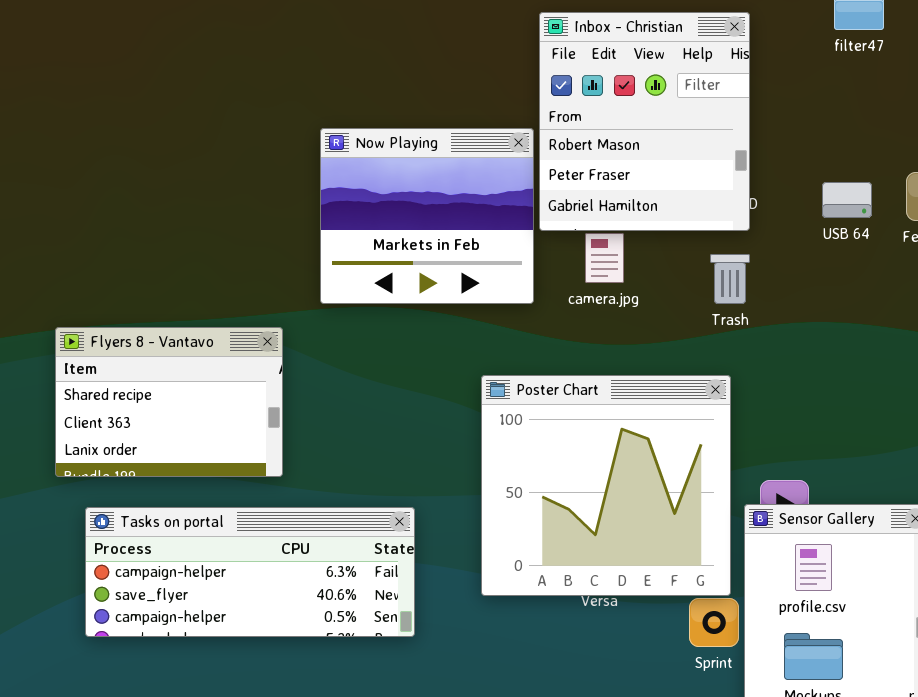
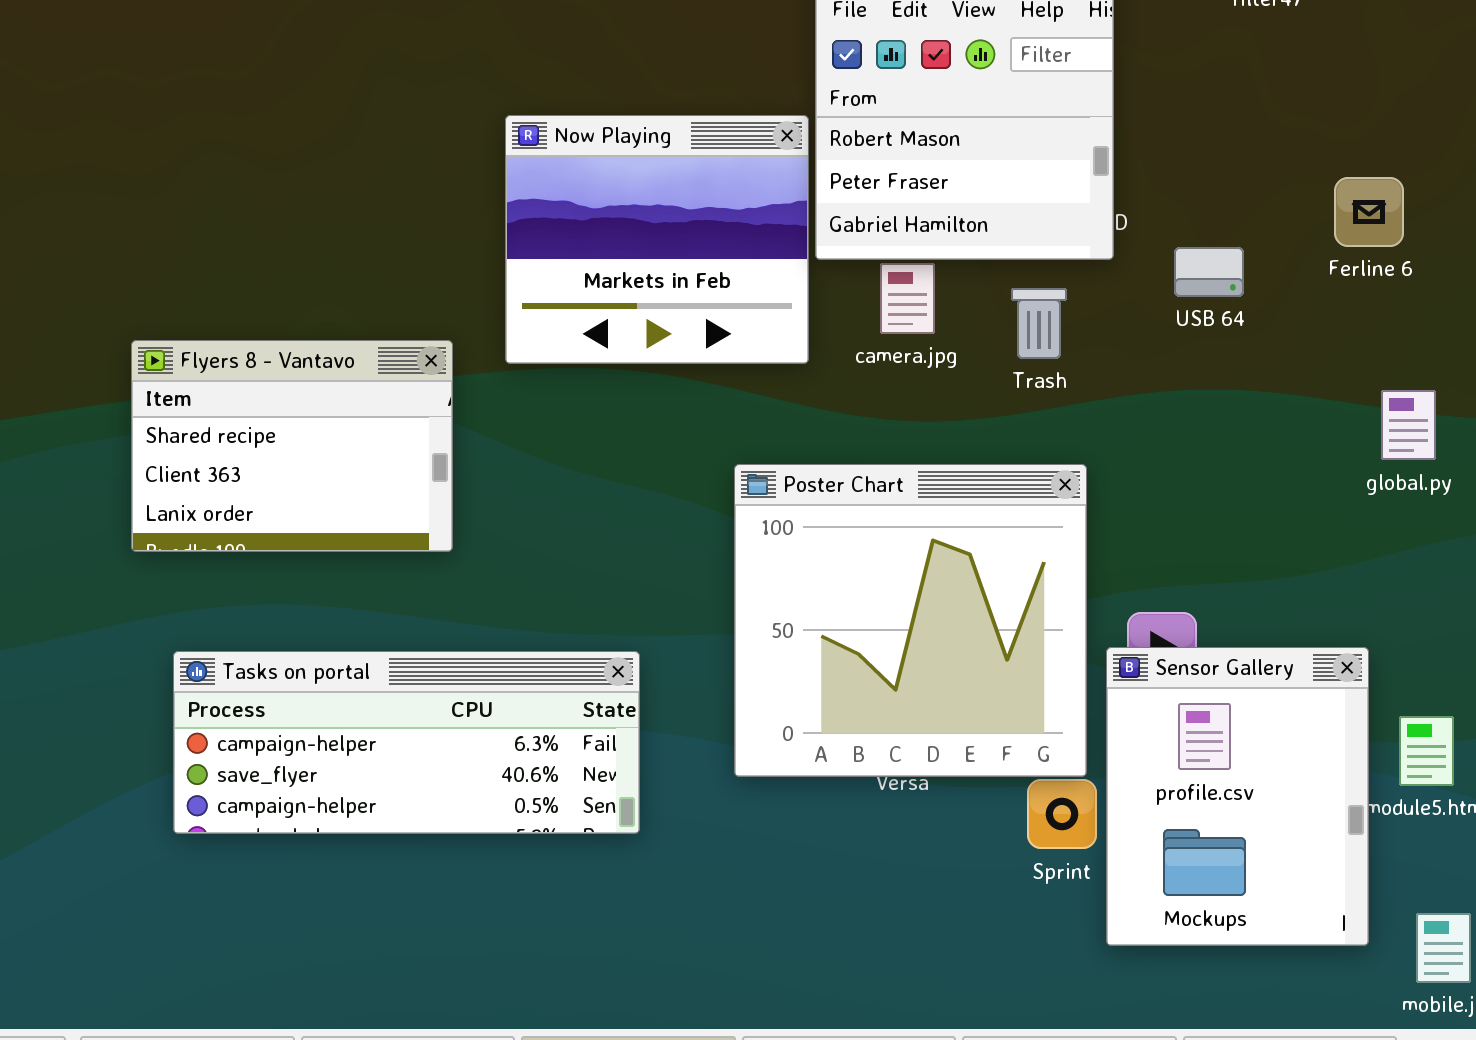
USB 64: [822,182,872,218] -> [1174,247,1244,297], moved
Trash: [710,254,750,304] -> [1011,288,1067,359], moved
Flyers 8 - Vantavo: [55,327,283,477] -> [131,340,453,552], moved

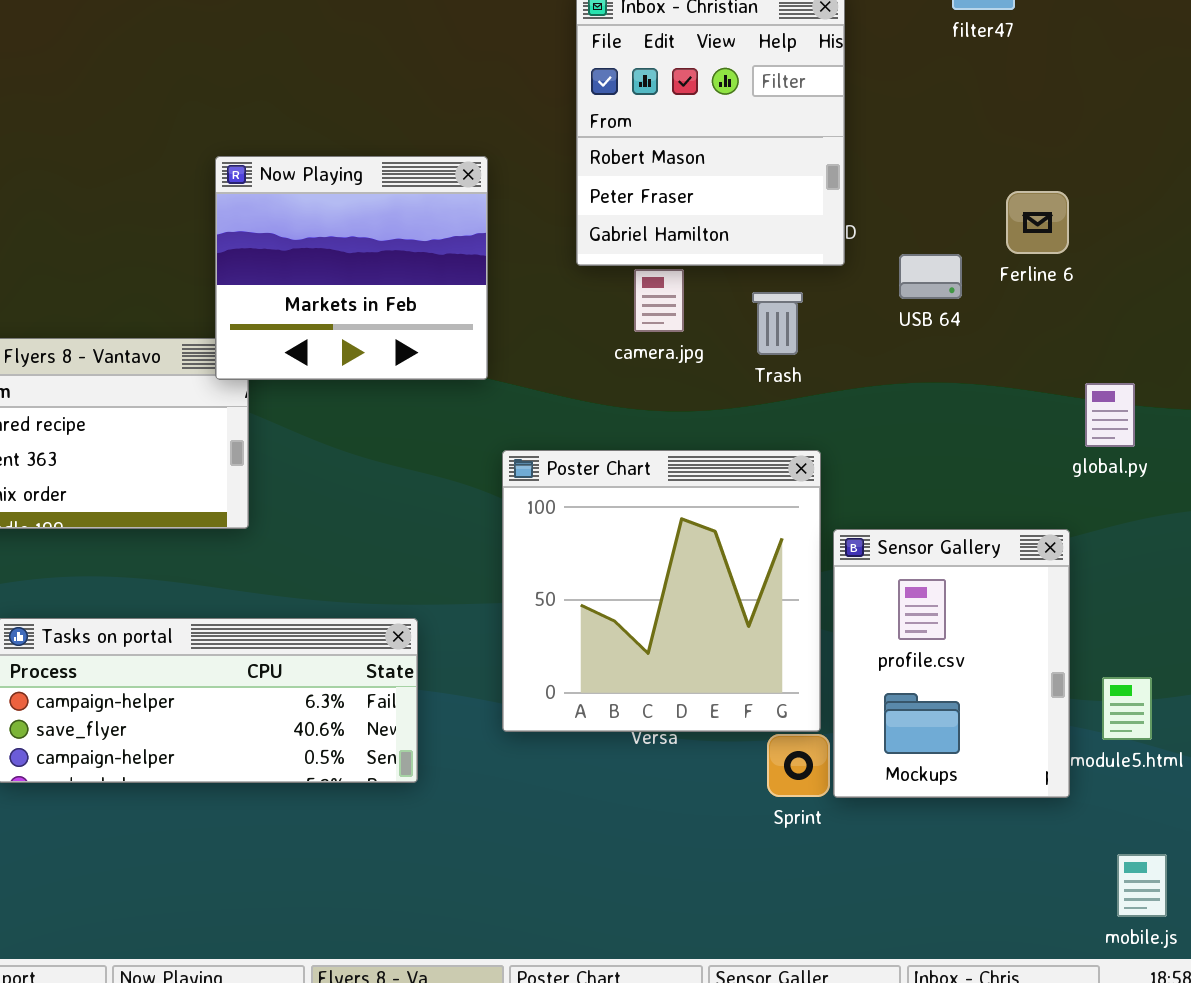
Now Playing: [505,115,809,364] -> [215,156,488,380], moved
Ferline 6: [1334,177,1404,247] -> [1006,191,1069,254], moved
Sensor Gallery: [1106,647,1369,946] -> [833,529,1070,798], moved

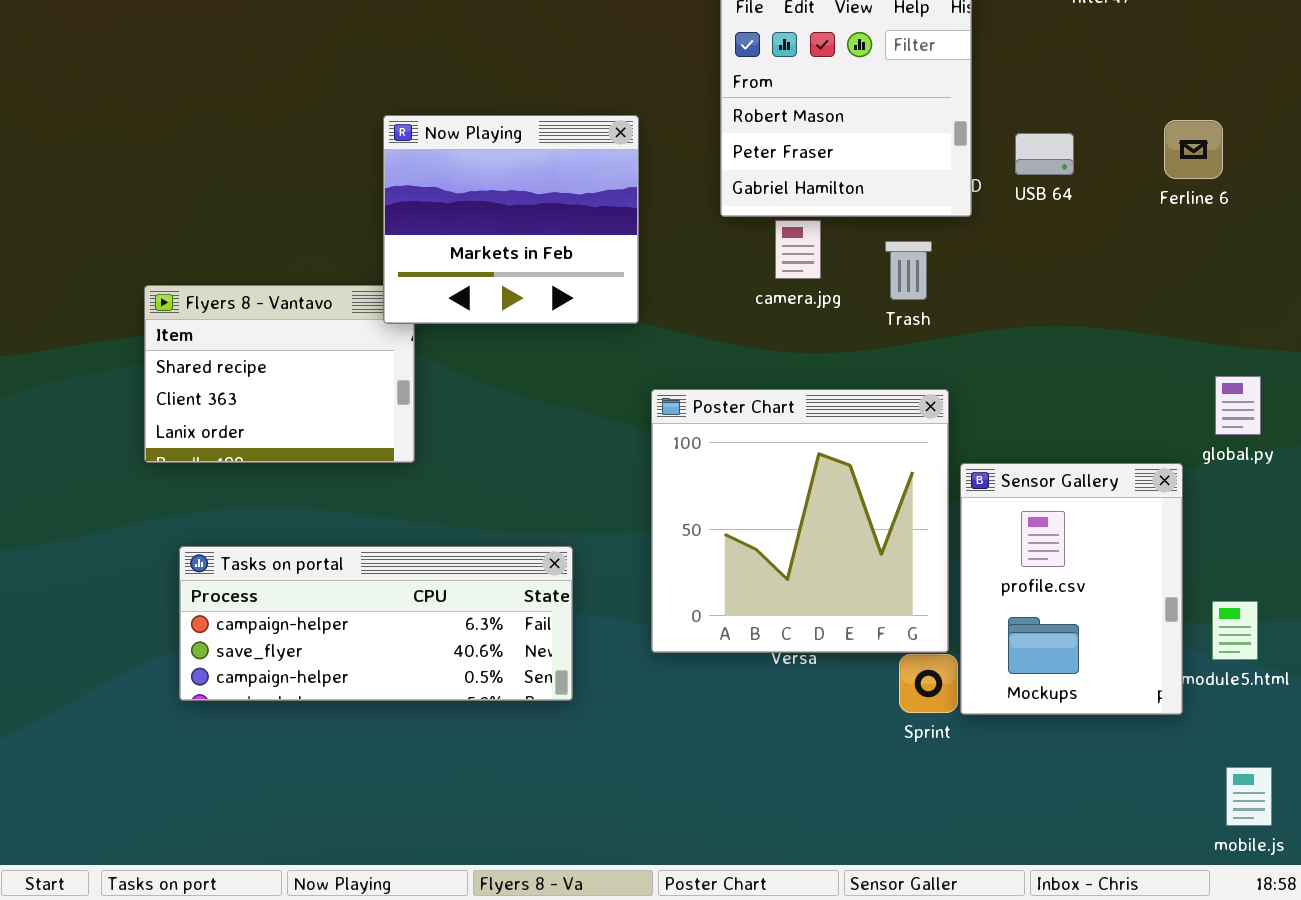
Ferline 6: [1006,191,1069,254] -> [1164,120,1223,179], moved
USB 64: [899,254,962,299] -> [1015,133,1074,175], moved
global.py: [1085,383,1135,447] -> [1215,376,1261,435], moved

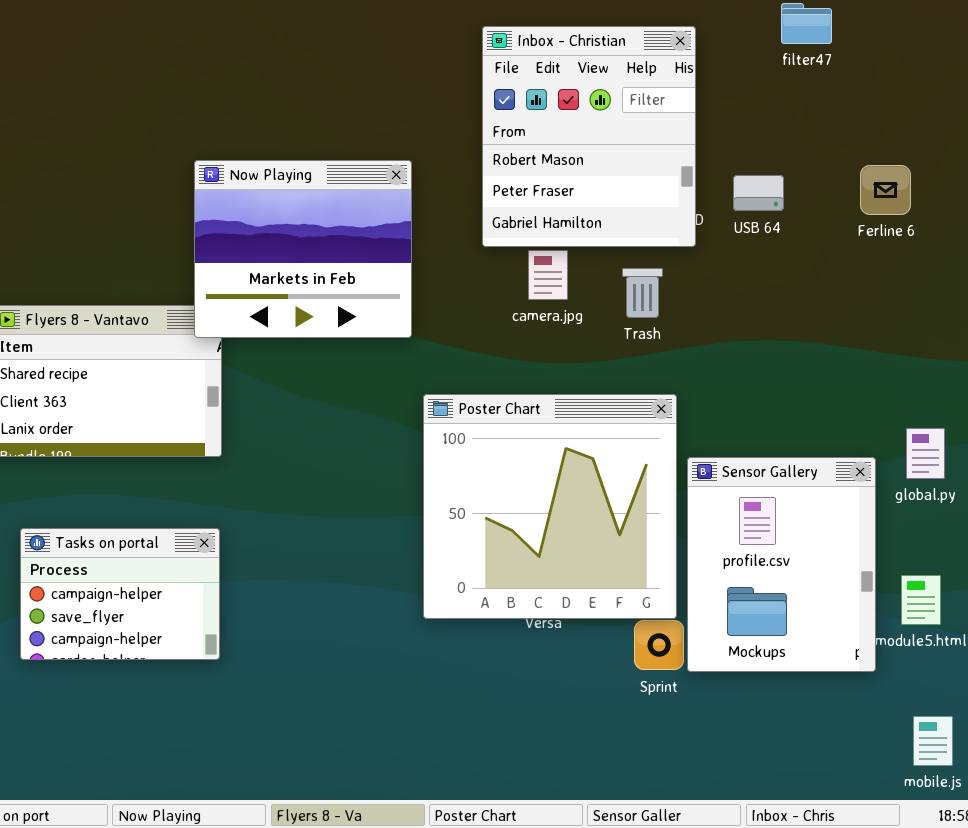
global.py: [1215,376,1261,435] -> [906,428,945,479], moved
Tasks on portal: [179,546,573,701] -> [20,528,220,660], resized

